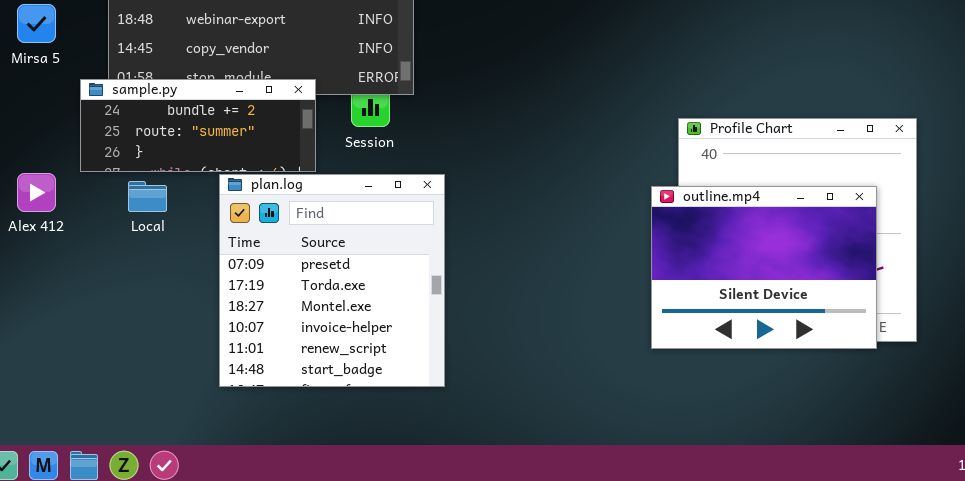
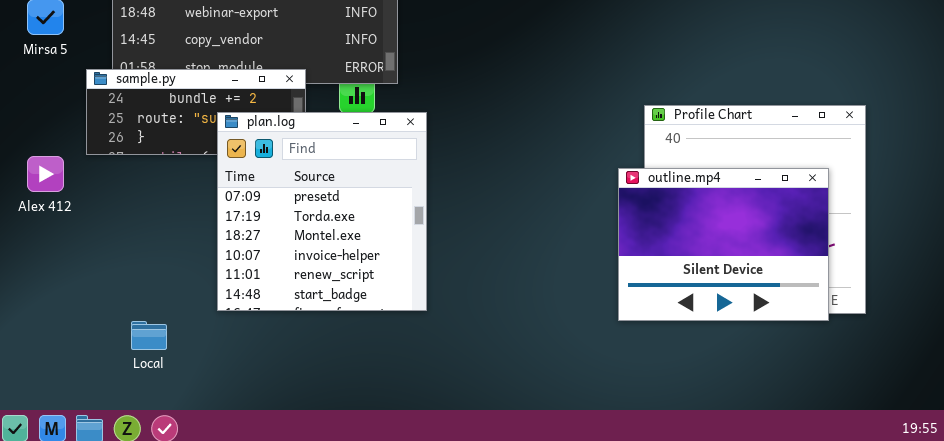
plan.log: [219,174,445,387] -> [217,112,427,311], moved
Local: [128,181,167,212] -> [131,321,167,350], moved

